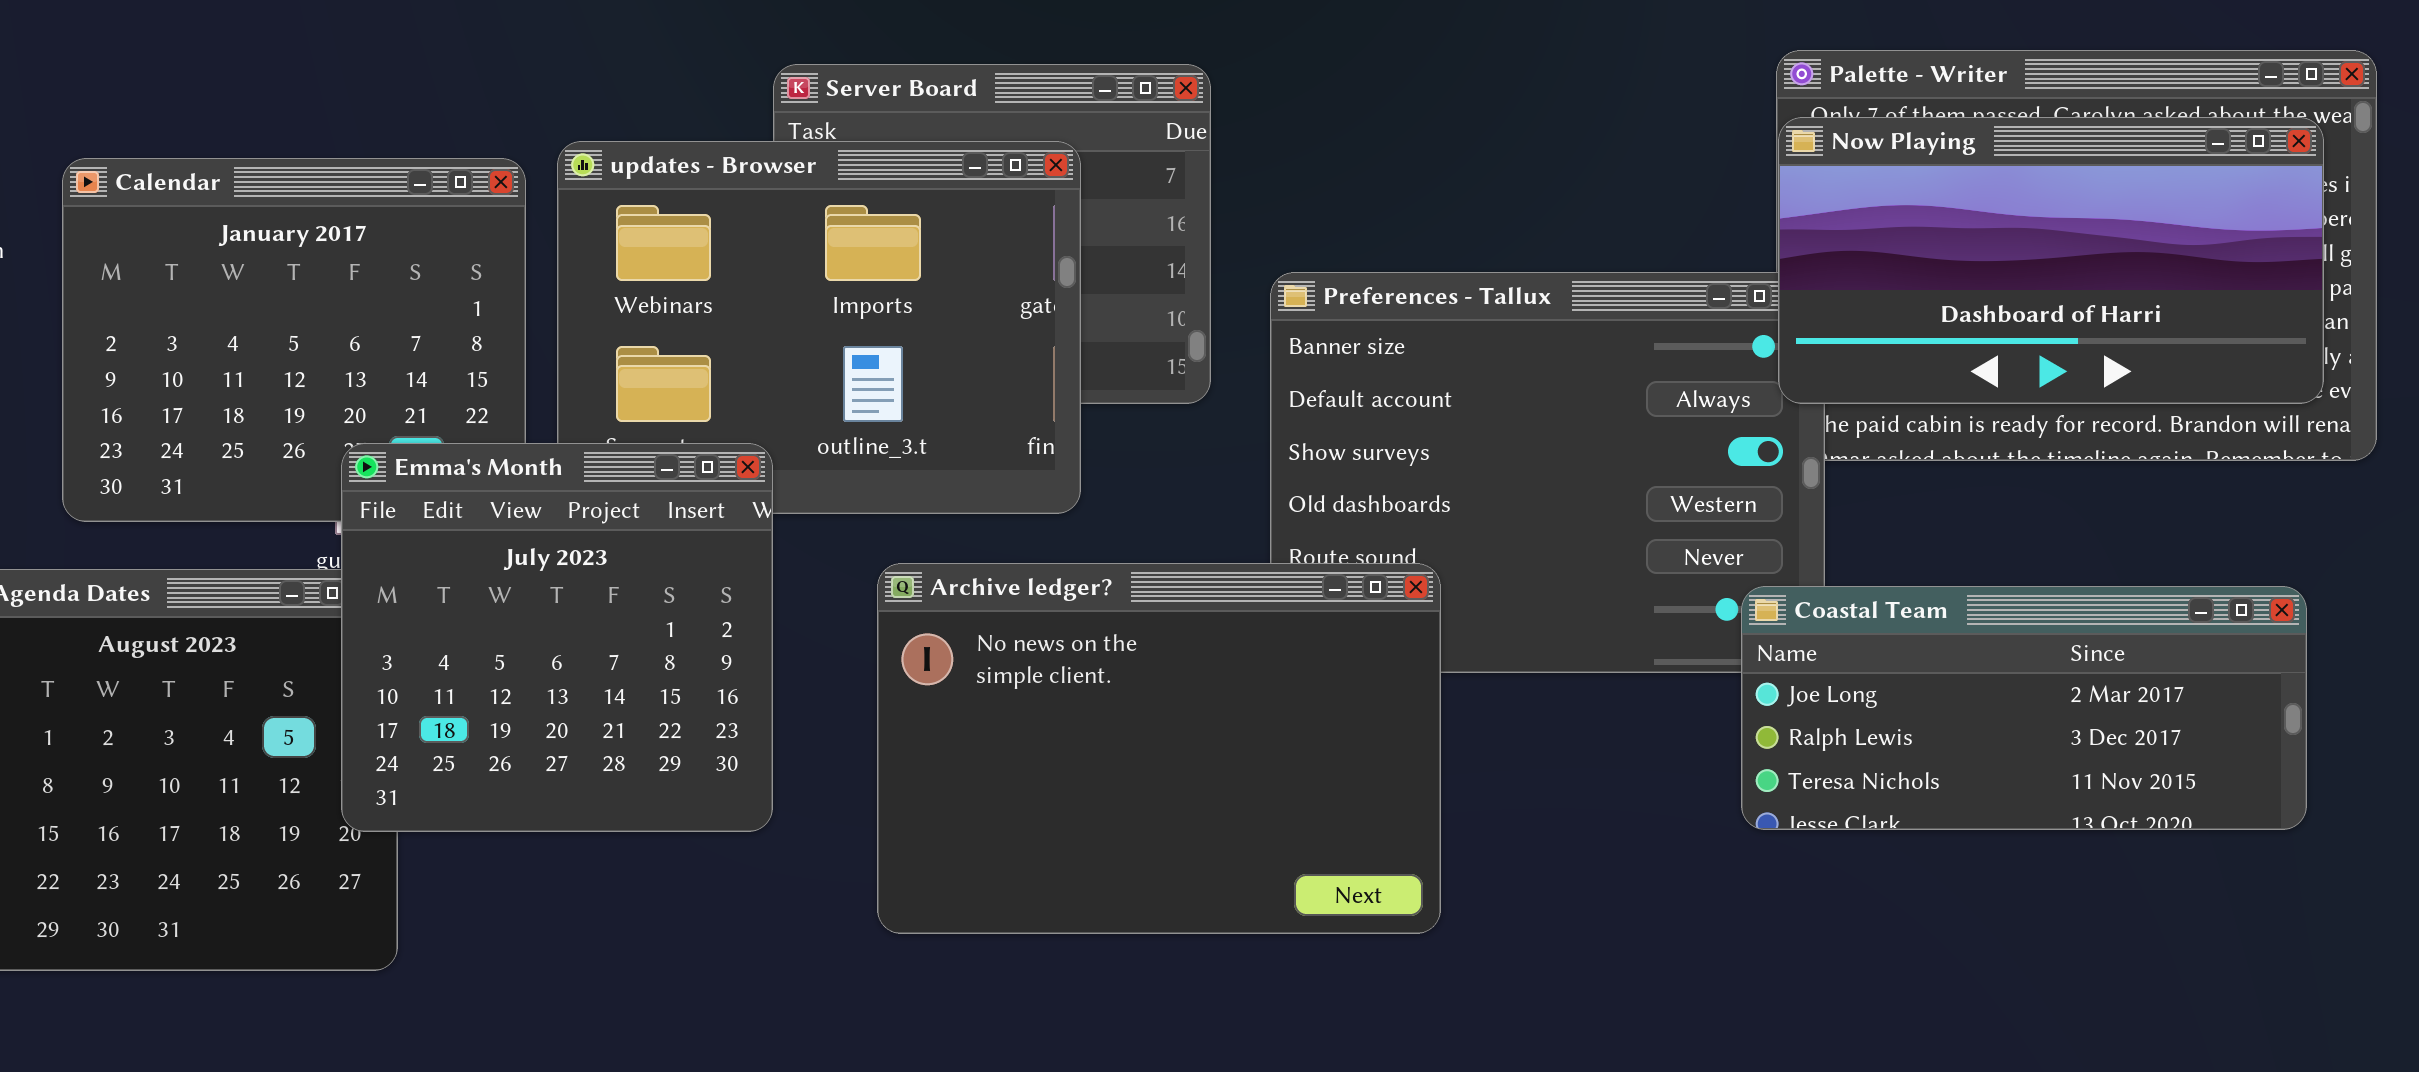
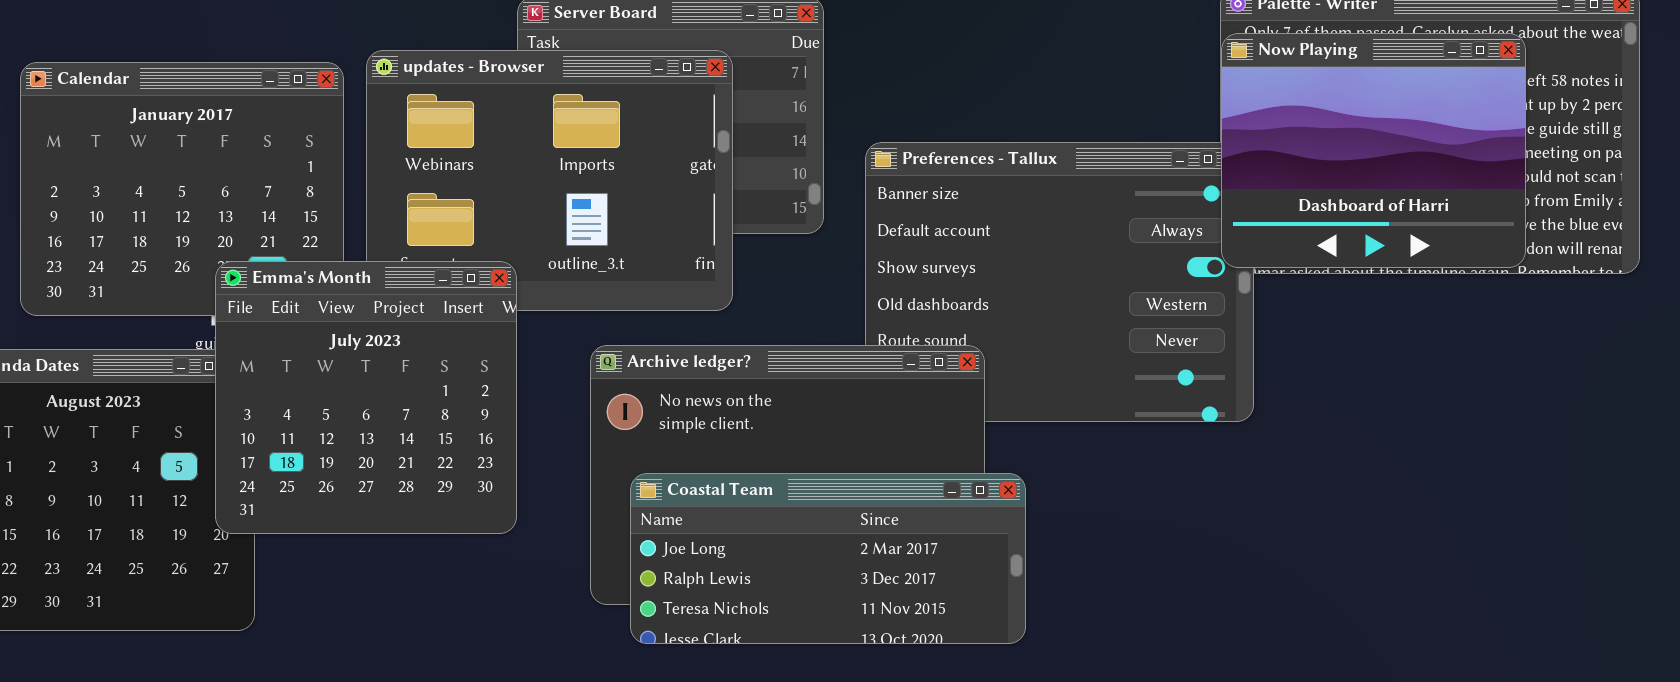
Now Playing: [1778,117,2324,404] -> [1221,33,1526,268], resized
Coastal Team: [1741,586,2307,830] -> [630,473,1026,644], moved

